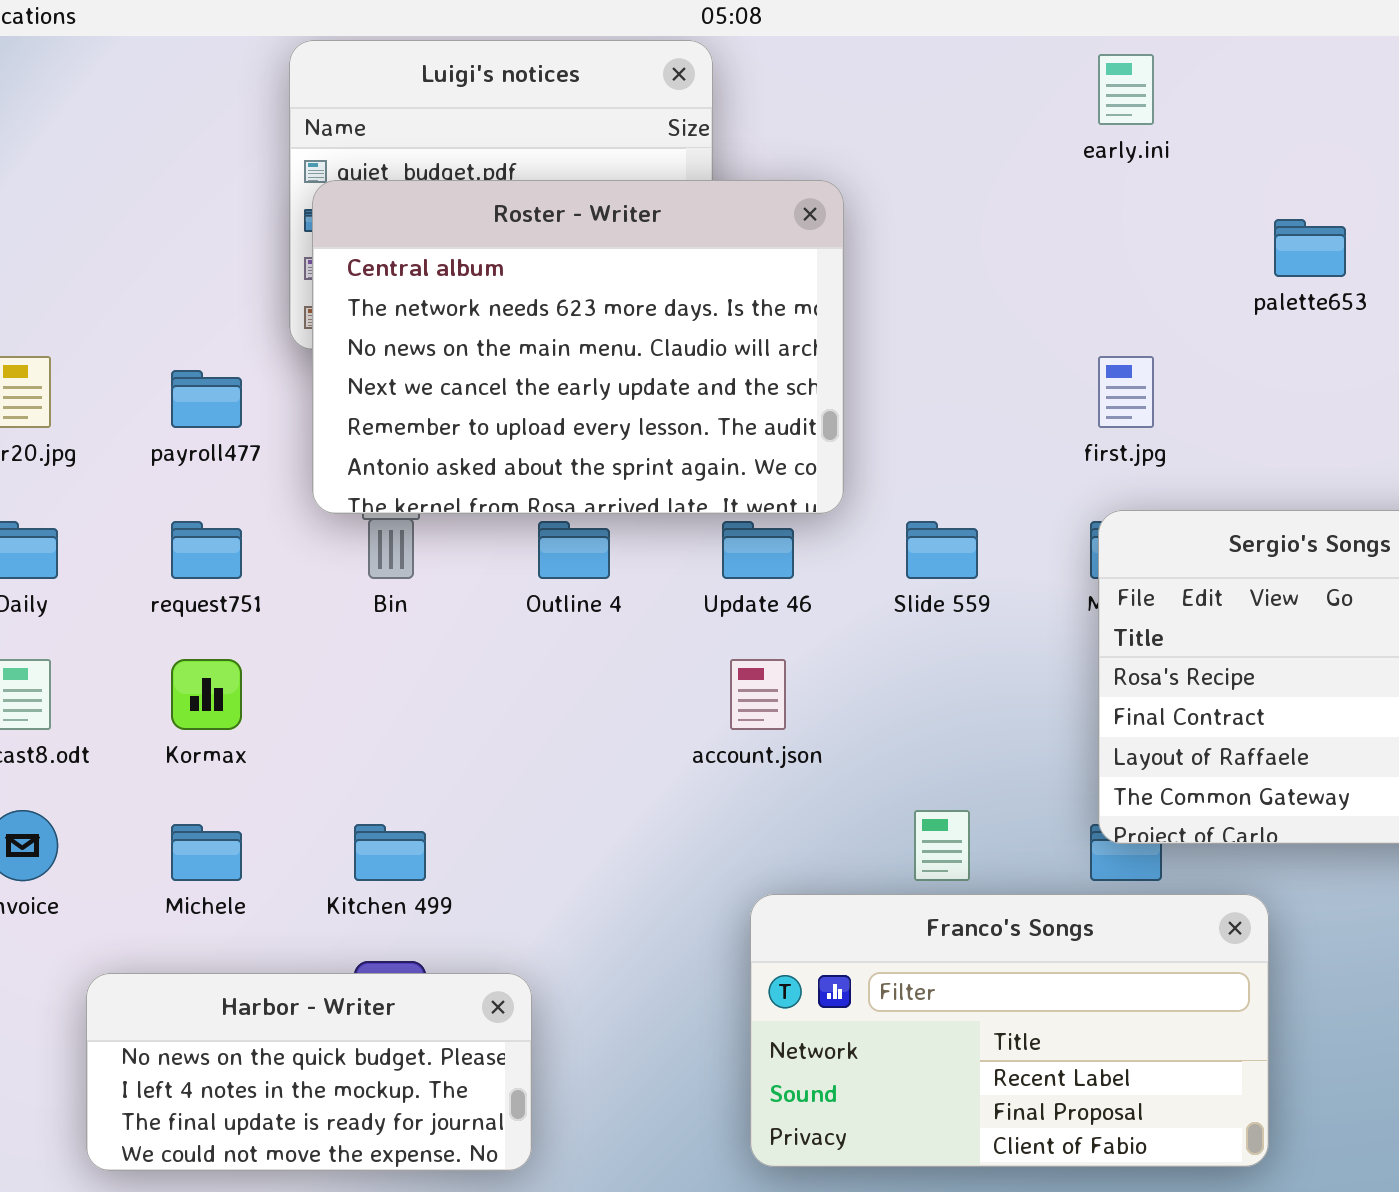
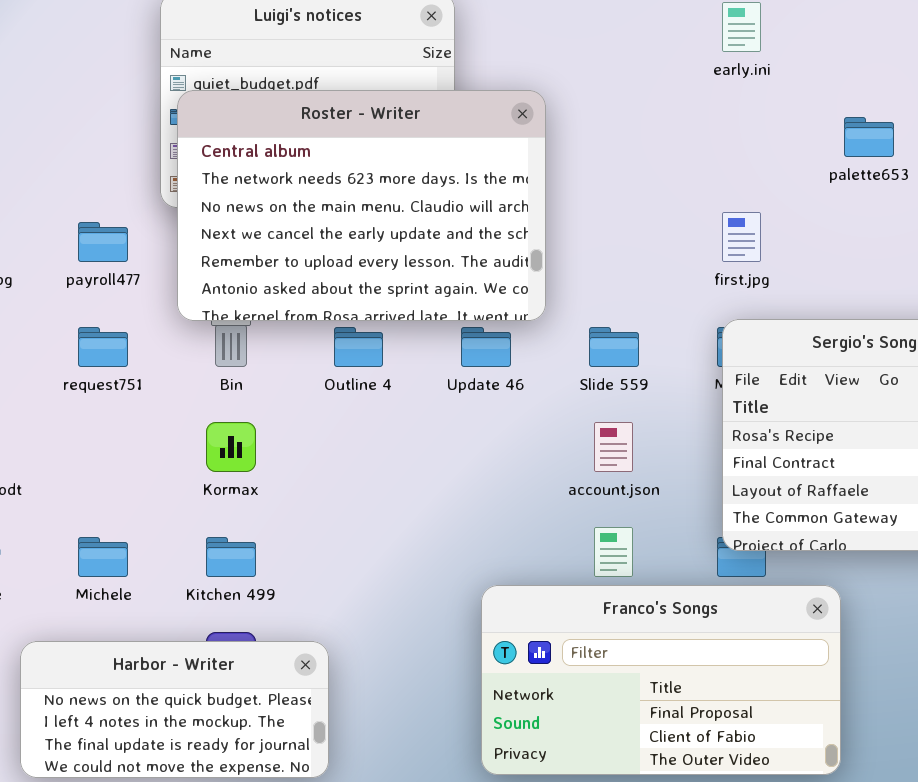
Kormax: [171,659,242,730] -> [206,422,256,472], moved
account.json: [730,659,786,730] -> [594,422,633,472], moved
Franco's Songs: [750,894,1269,1167] -> [481,585,841,775], scrolled down 1 row

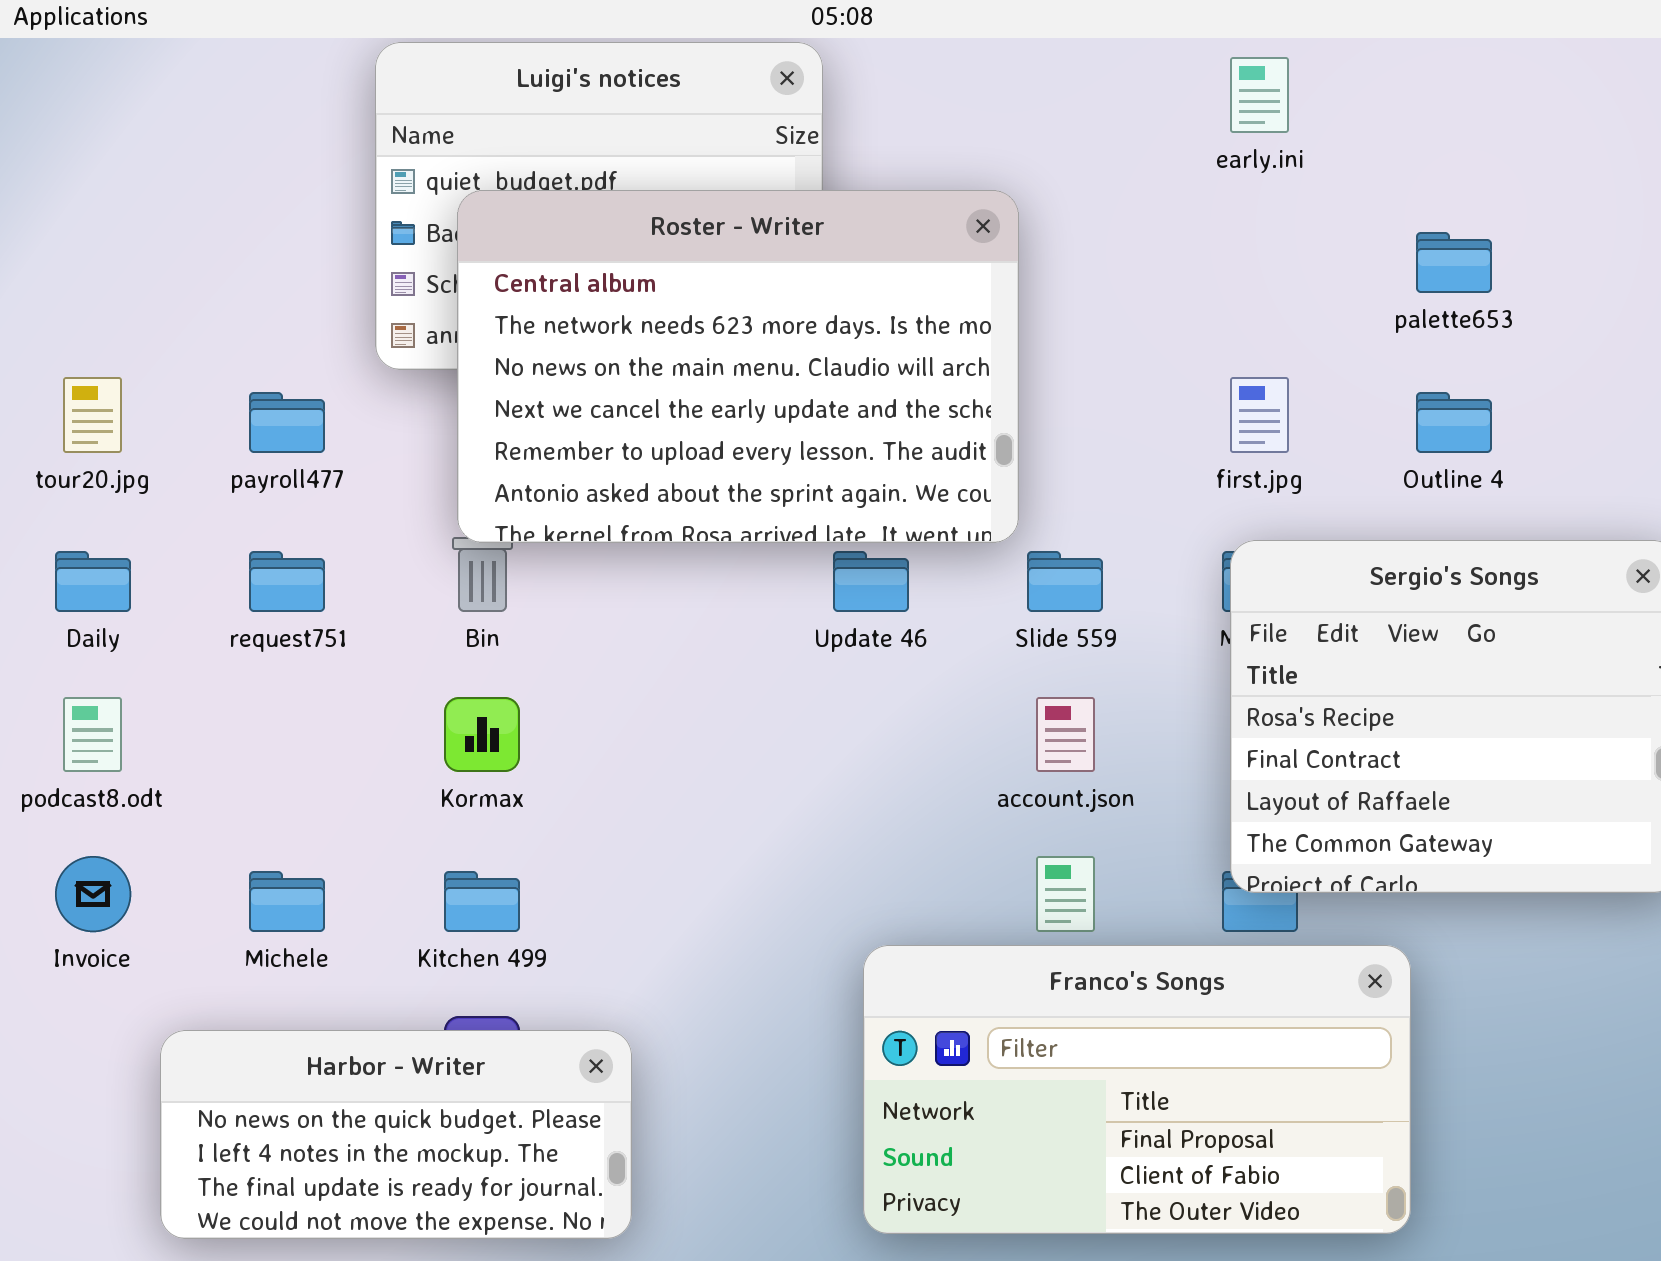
Roster - Writer: [177,90,546,321] -> [457,190,1019,543], moved
Outline 4: [334,327,383,367] -> [1416,392,1492,453], moved

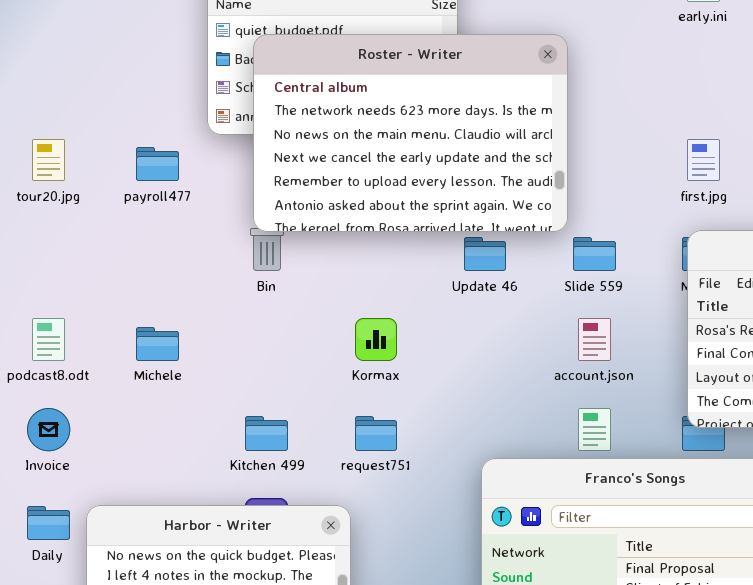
Daily: [55,551,131,612] -> [27,506,70,540], moved
request751: [249,551,325,612] -> [355,416,397,451], moved
Kormax: [444,697,520,772] -> [355,318,397,361], moved
Michele: [249,871,325,932] -> [136,327,179,361], moved

